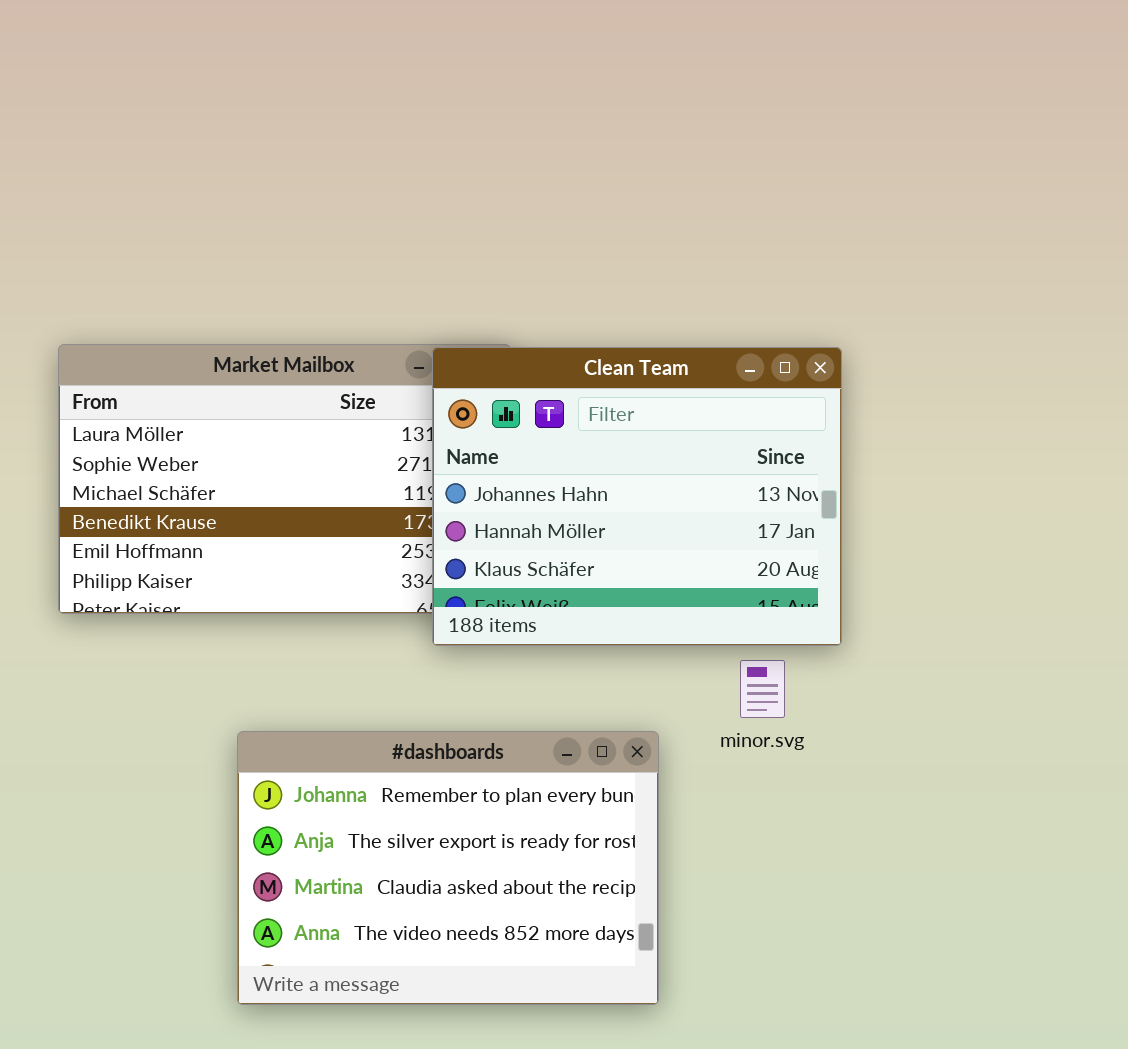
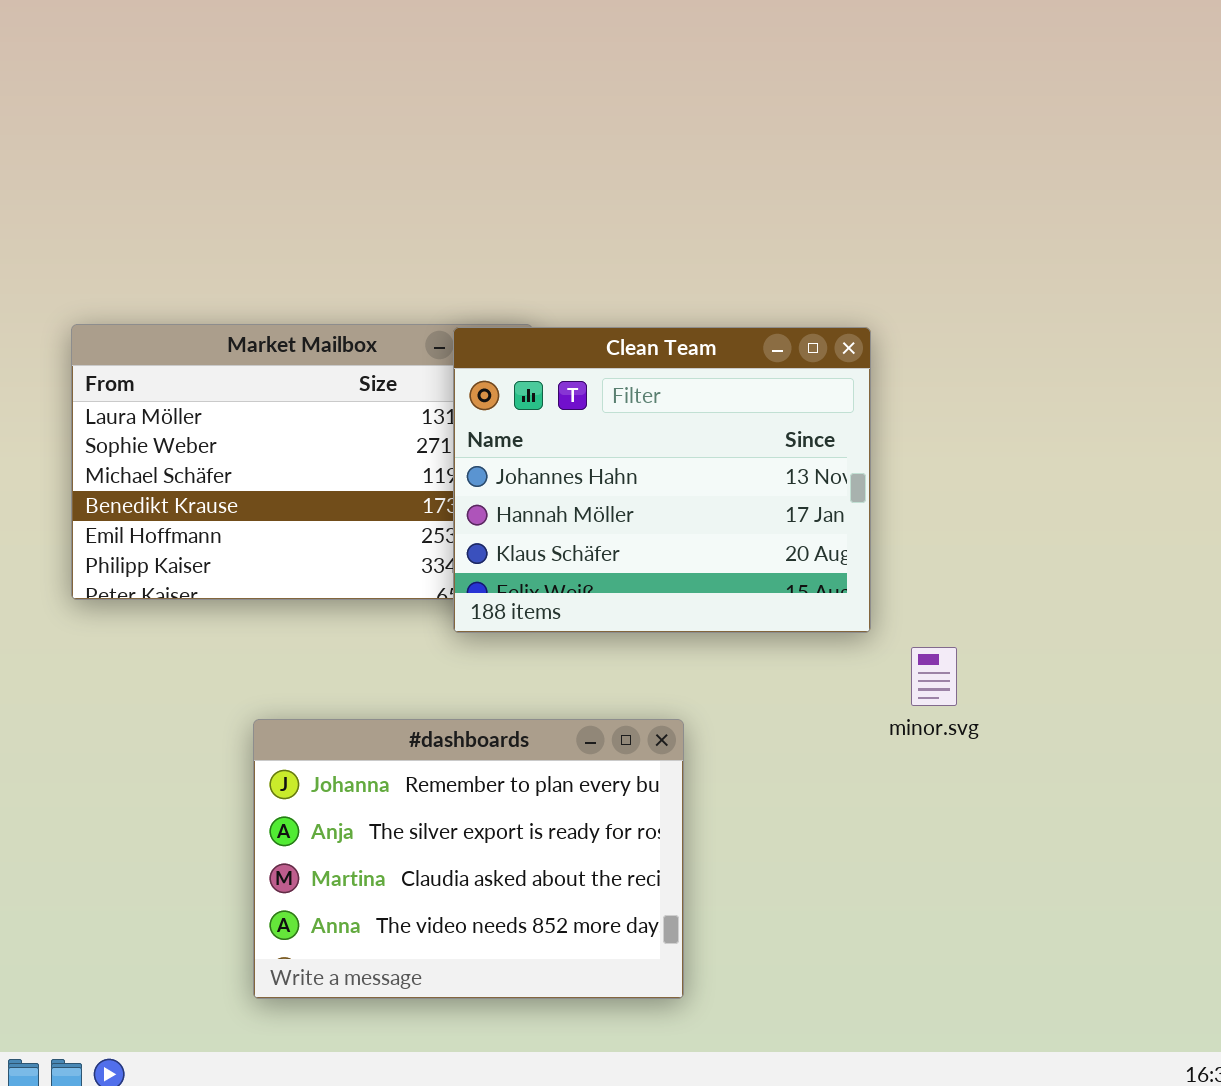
minor.svg: [740,660,785,718] -> [911,647,957,706], moved

